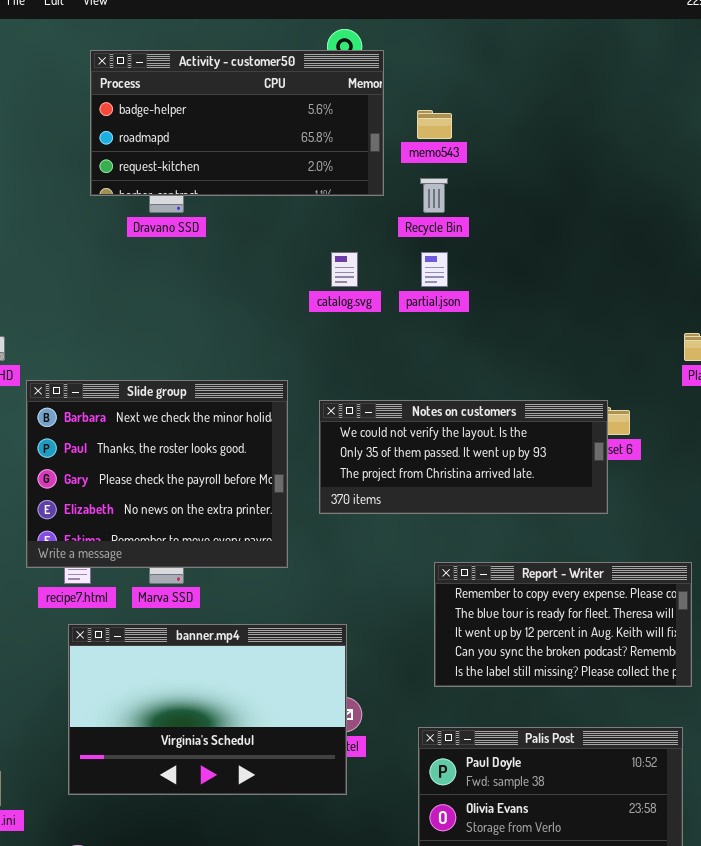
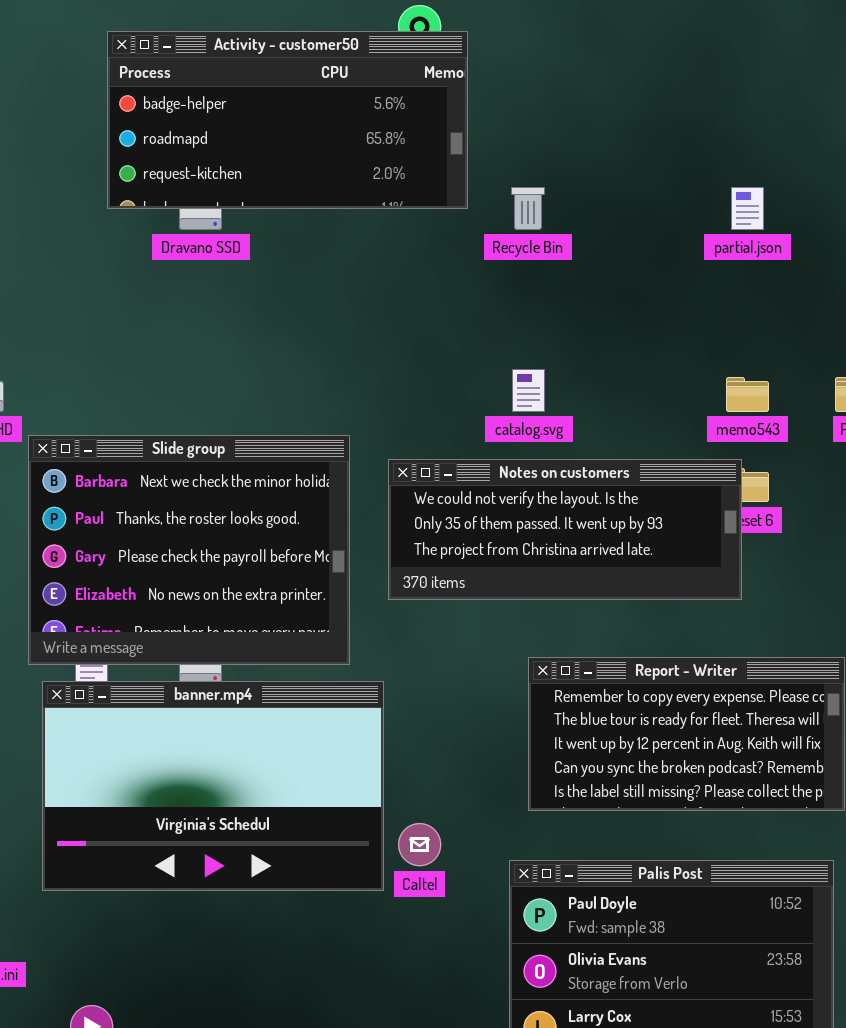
memo543: [417,110,452,139] -> [726,377,769,412], moved
catalog.svg: [331,252,358,287] -> [512,369,545,412], moved
partial.json: [421,252,448,287] -> [731,187,764,230], moved
banner.mp4: [68,624,347,795] -> [42,681,384,891], moved

